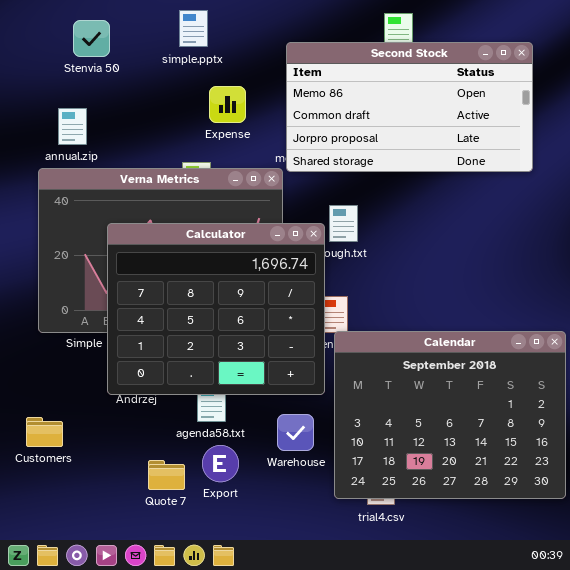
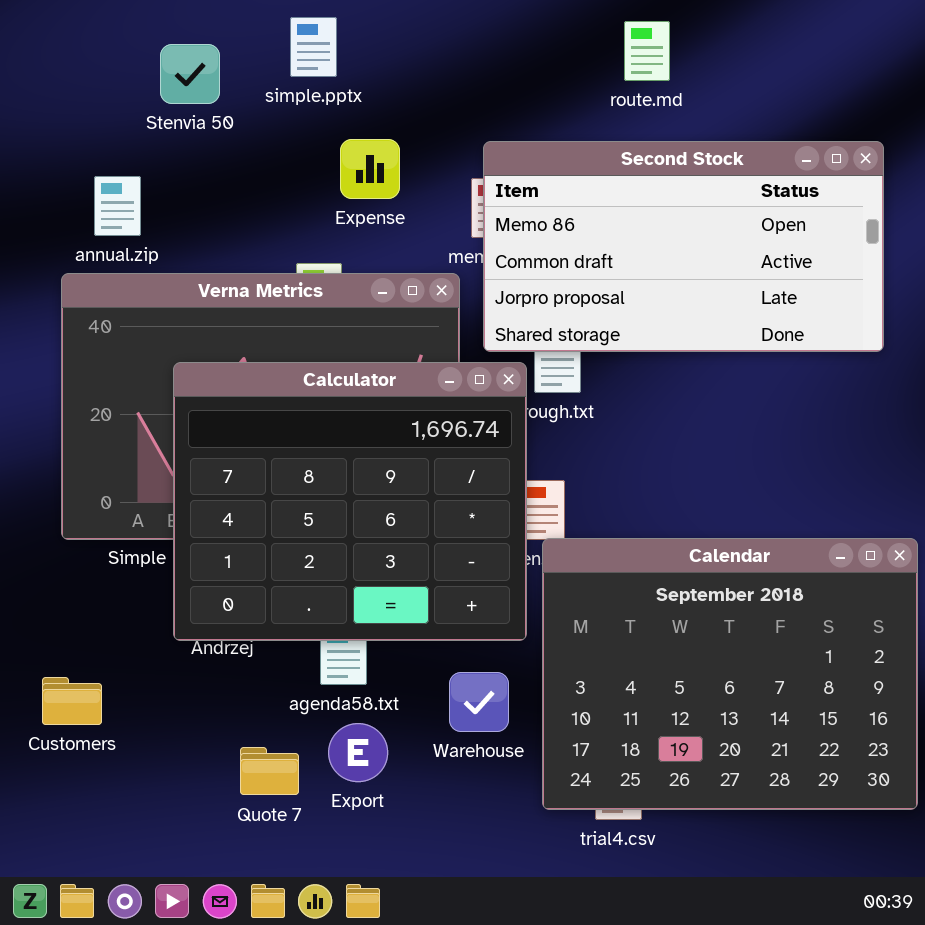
Stenvia 50: [73,20,110,57] -> [160,44,220,104], moved
Second Stock: [286,42,533,172] -> [483,141,884,352], moved

